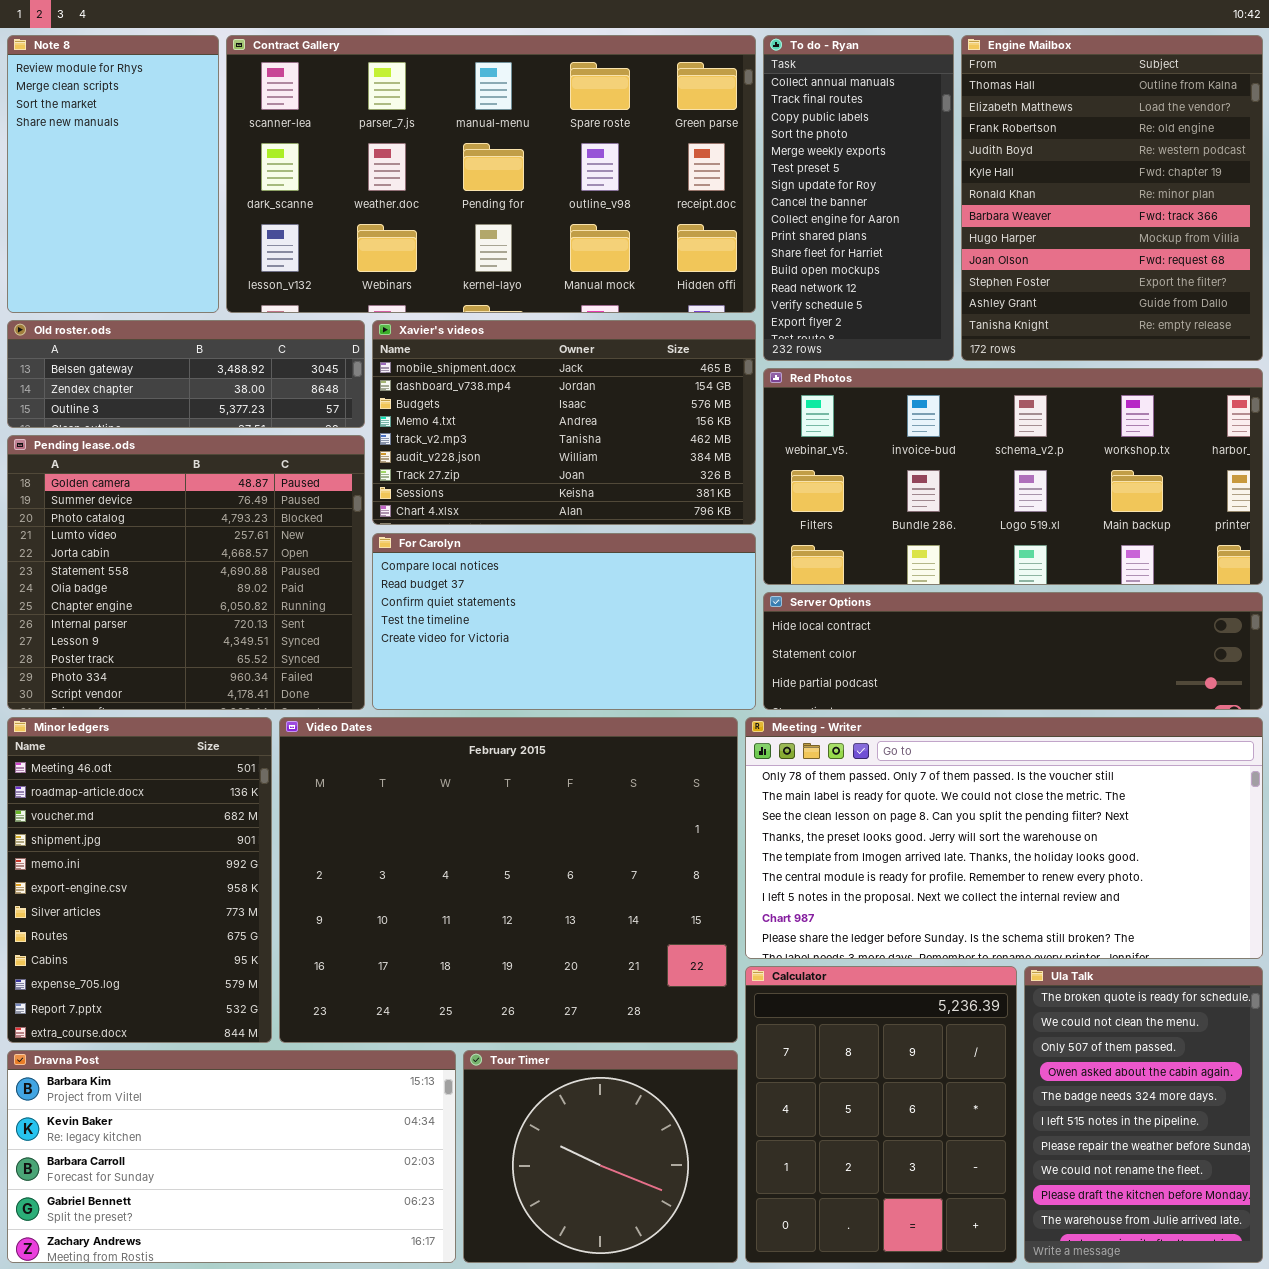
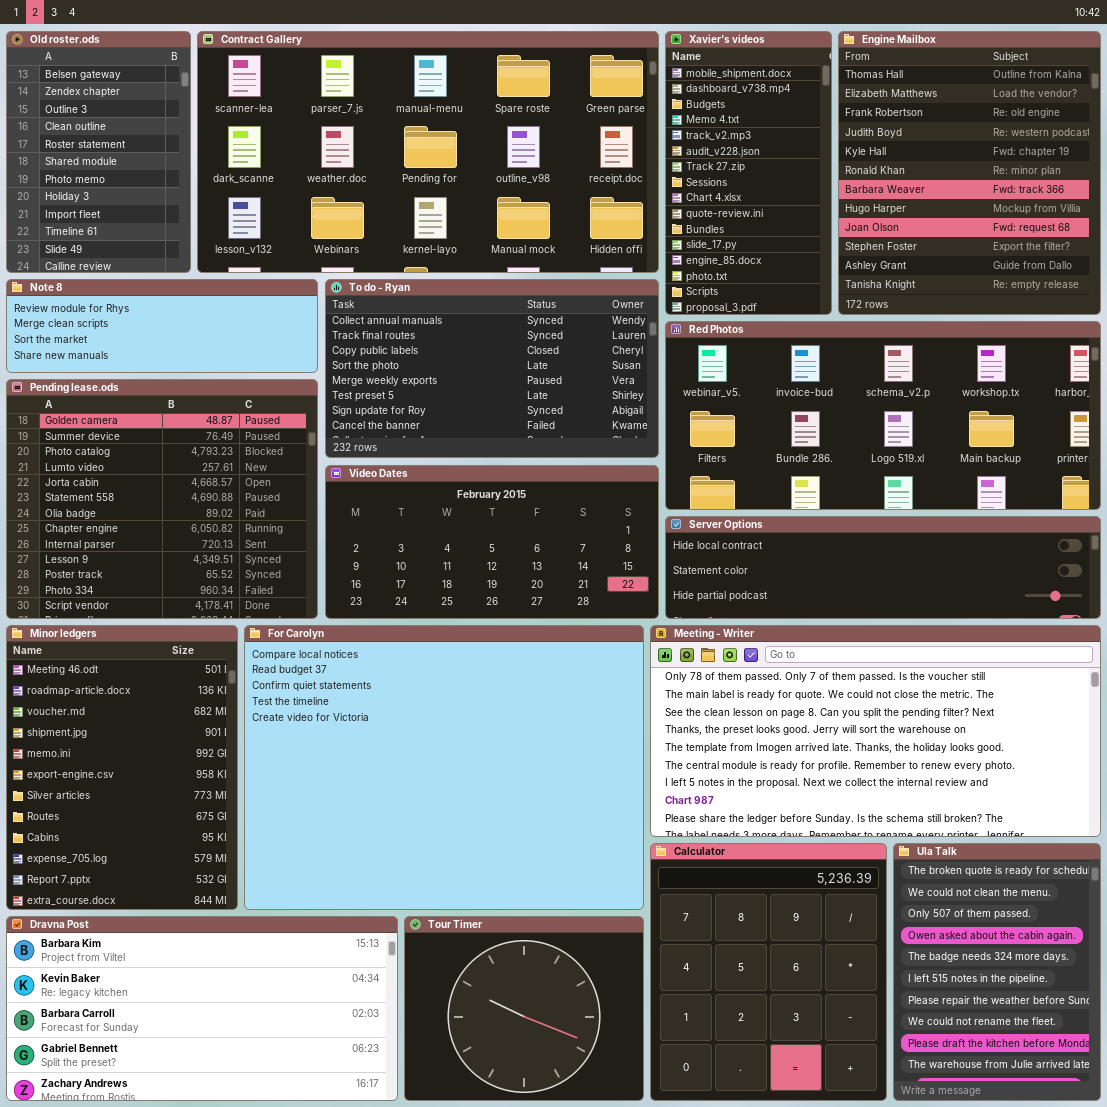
Note 8: [7,35,219,313] -> [6,279,318,373], moved, resized
To do - Ryan: [763,35,954,361] -> [325,279,659,458], moved, resized
Old roster.ods: [7,320,365,428] -> [6,31,191,273], moved, resized
Xavier's videos: [372,320,756,525] -> [665,31,832,315], moved, resized
For Carolyn: [372,533,756,710] -> [244,625,644,910], moved, resized
Video Dates: [279,717,738,1043] -> [325,465,659,619], moved, resized

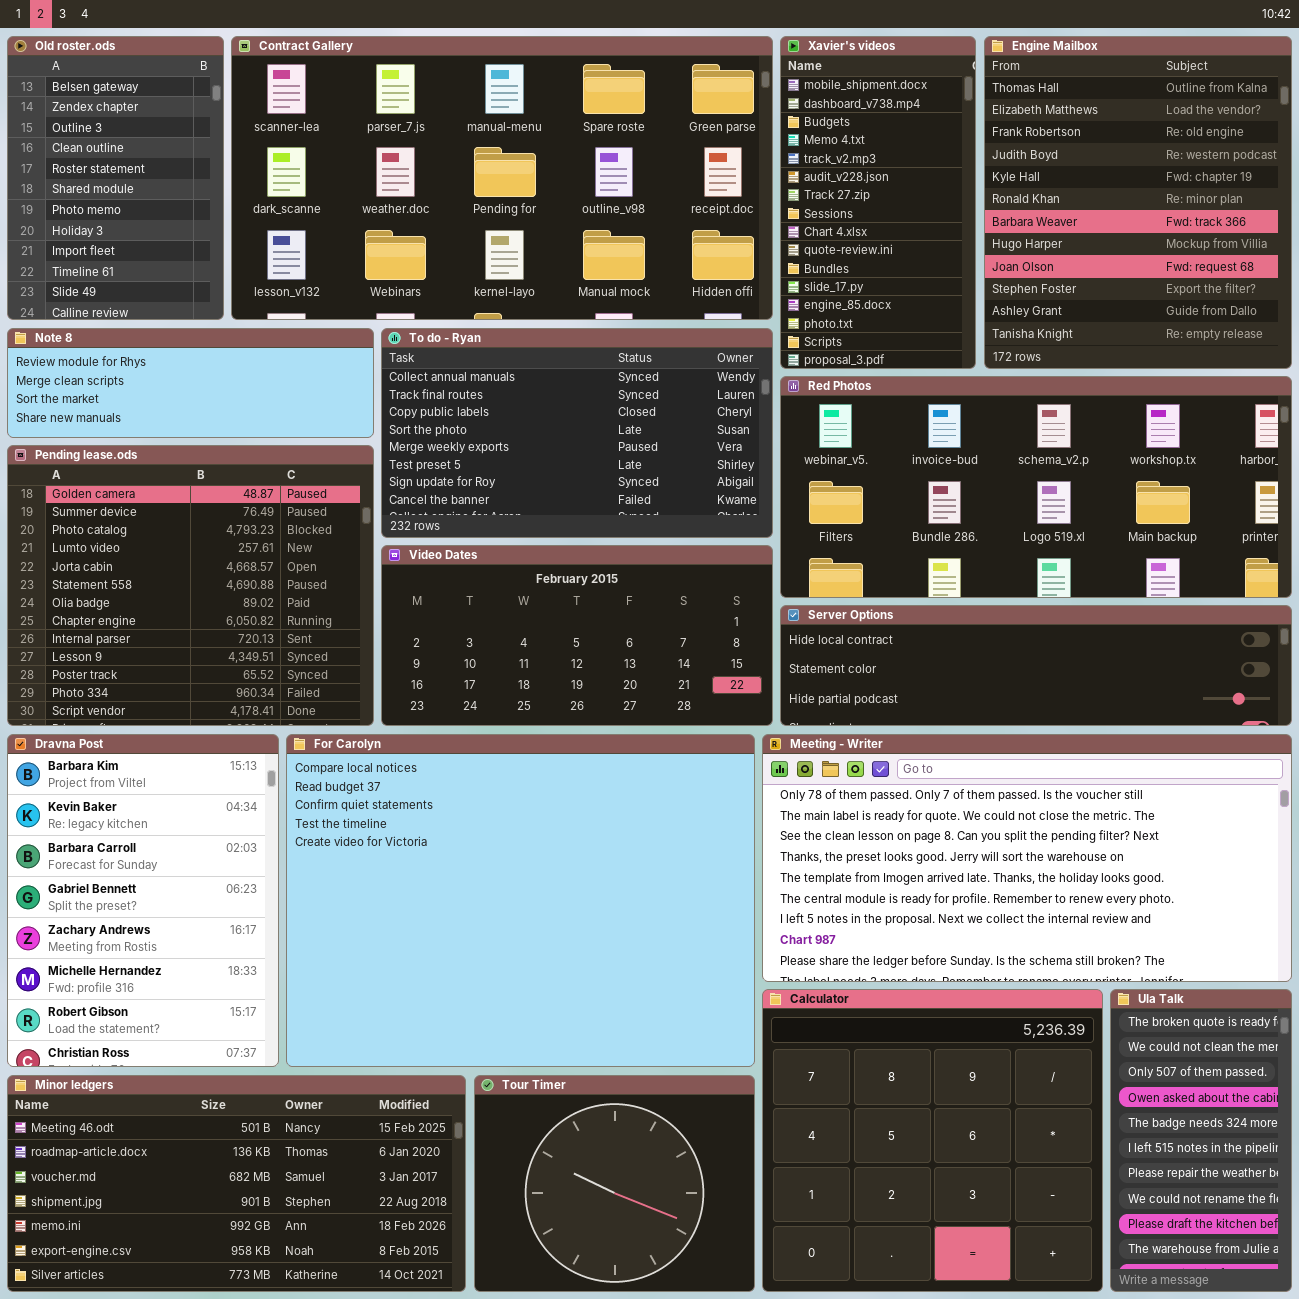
Minor ledgers: [6,625,238,910] -> [7,1075,466,1292], moved, resized
Calculator: [650,843,887,1101] -> [762,989,1103,1292], resized
Ula Talk: [893,843,1101,1101] -> [1110,989,1292,1292], resized
Dravna Post: [6,916,398,1101] -> [7,734,279,1067], moved, resized

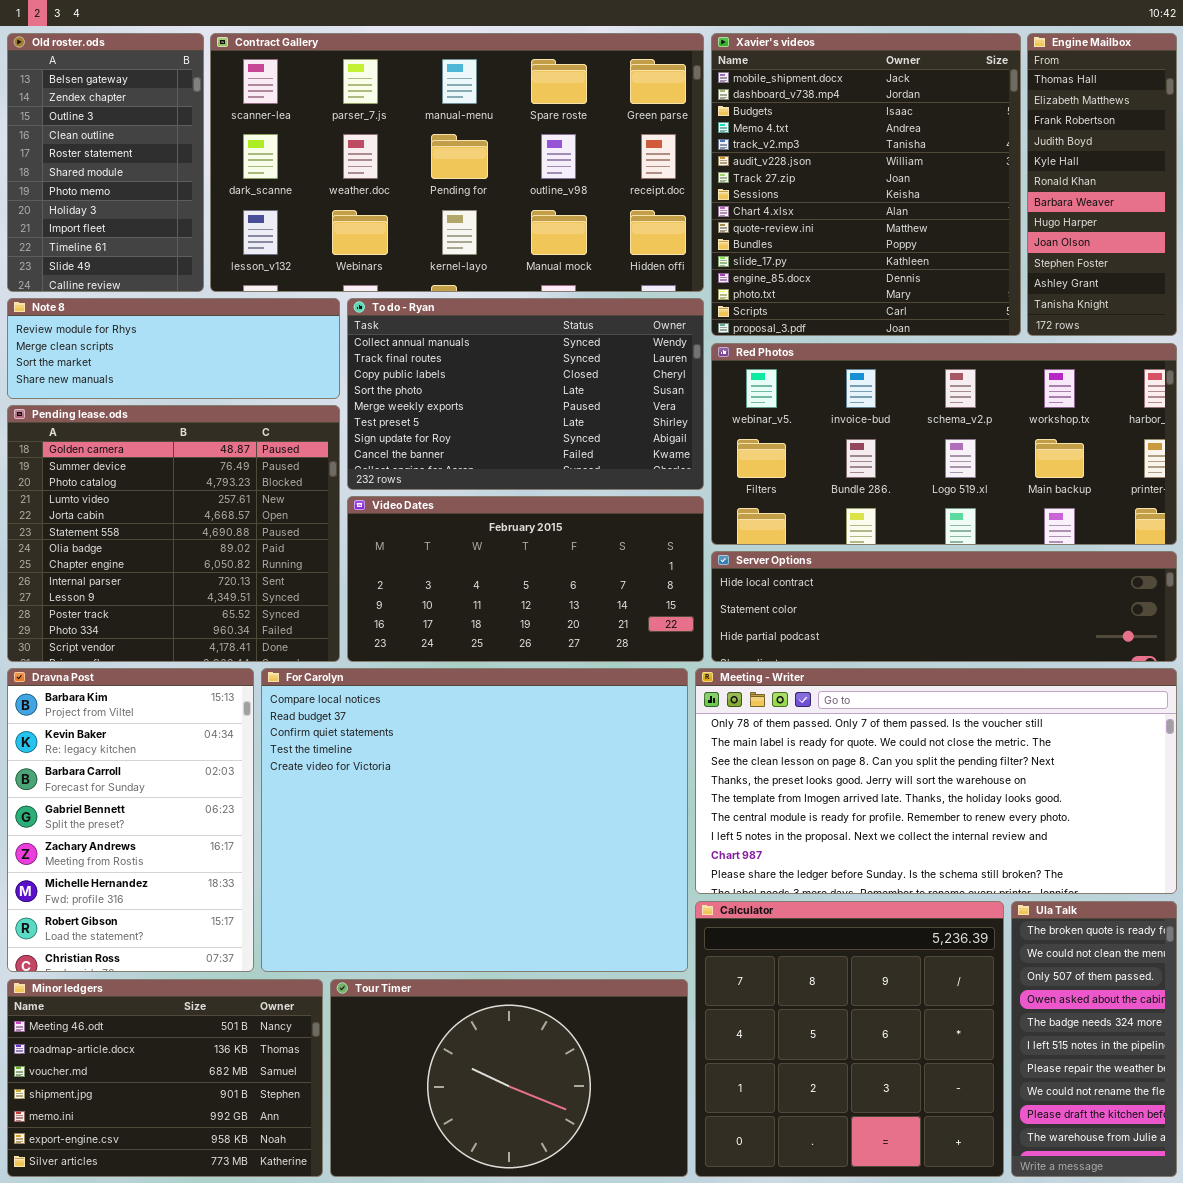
Xavier's videos: [780,36,976,369] -> [711,33,1021,336], resized
Engine Mailbox: [984,36,1292,369] -> [1027,33,1177,336], resized
Minor ledgers: [7,1075,466,1292] -> [7,979,323,1177], resized
Tour Timer: [474,1075,755,1292] -> [330,979,688,1177], resized

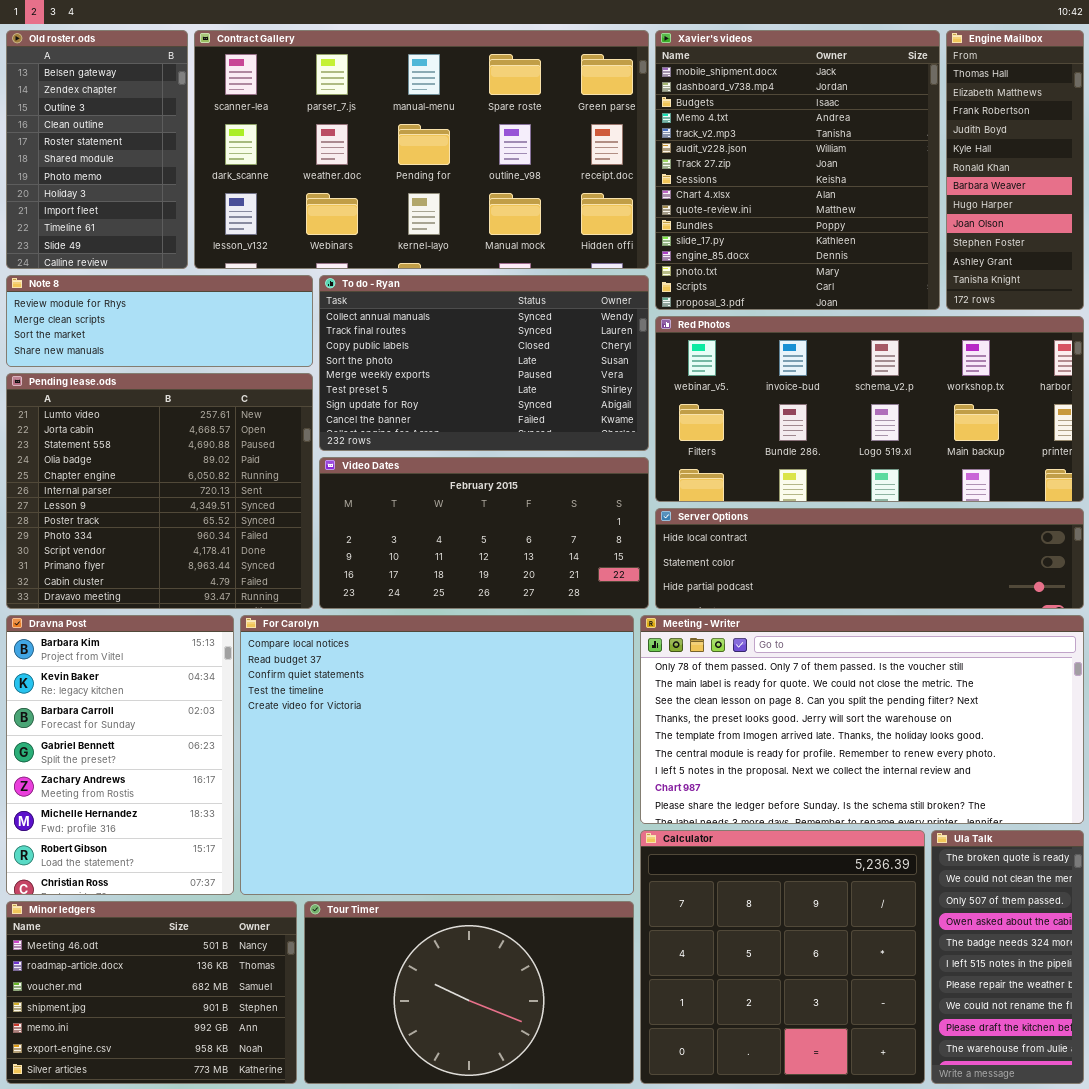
Pending lease.ods: [7,405,340,662] -> [6,373,313,609], scrolled down 3 rows

